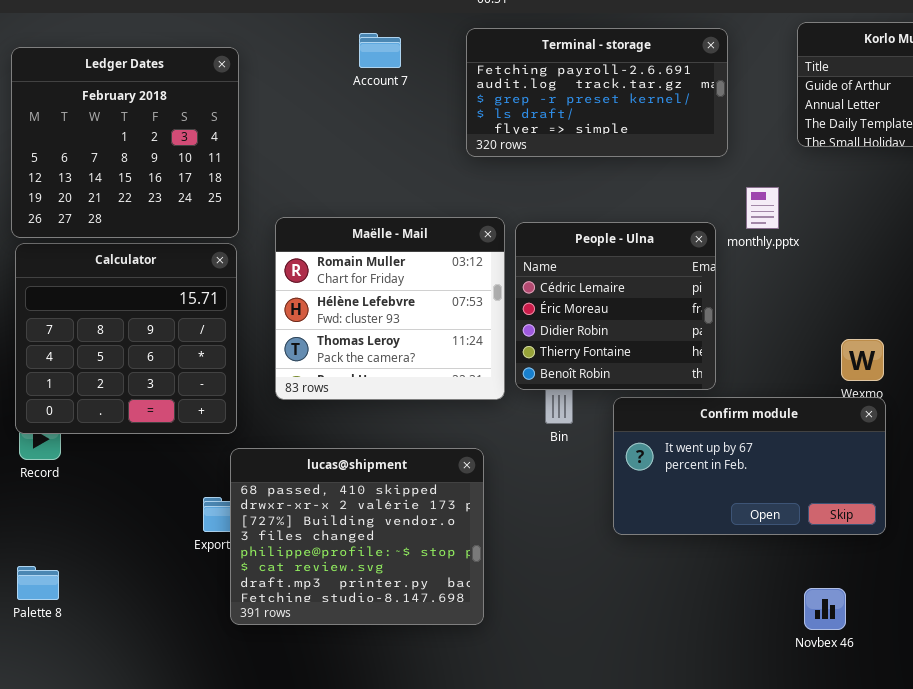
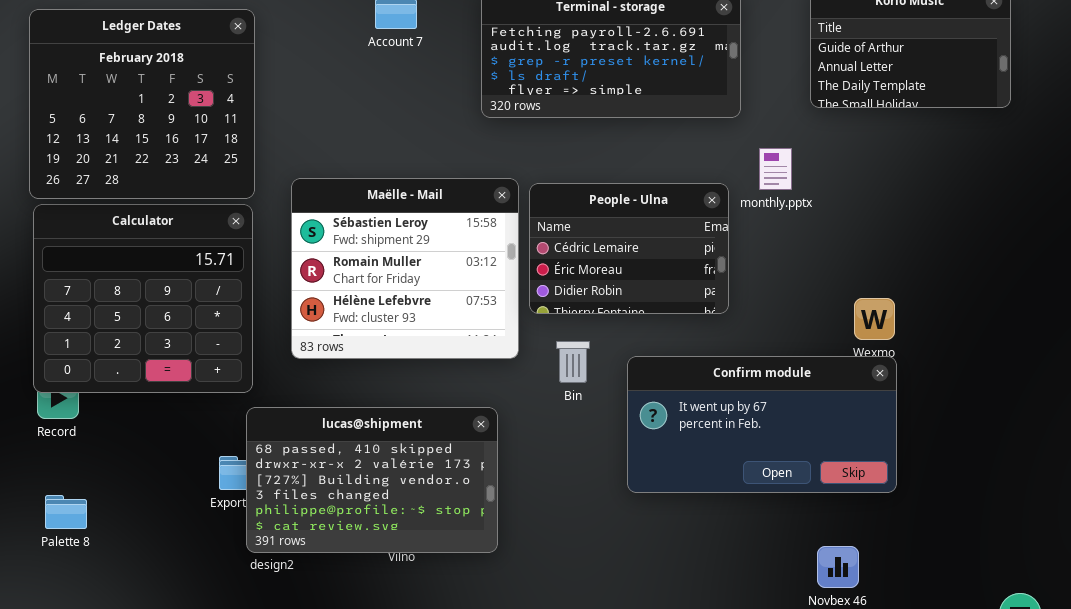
Maëlle - Mail: [275,217,505,400] -> [291,178,519,359], scrolled up 1 row
People - Ulna: [515,222,716,390] -> [529,183,729,314], resized
lucas@shipment: [230,448,484,625] -> [246,407,498,553], resized
Palette 8: [17,566,59,600] -> [45,495,87,529], moved

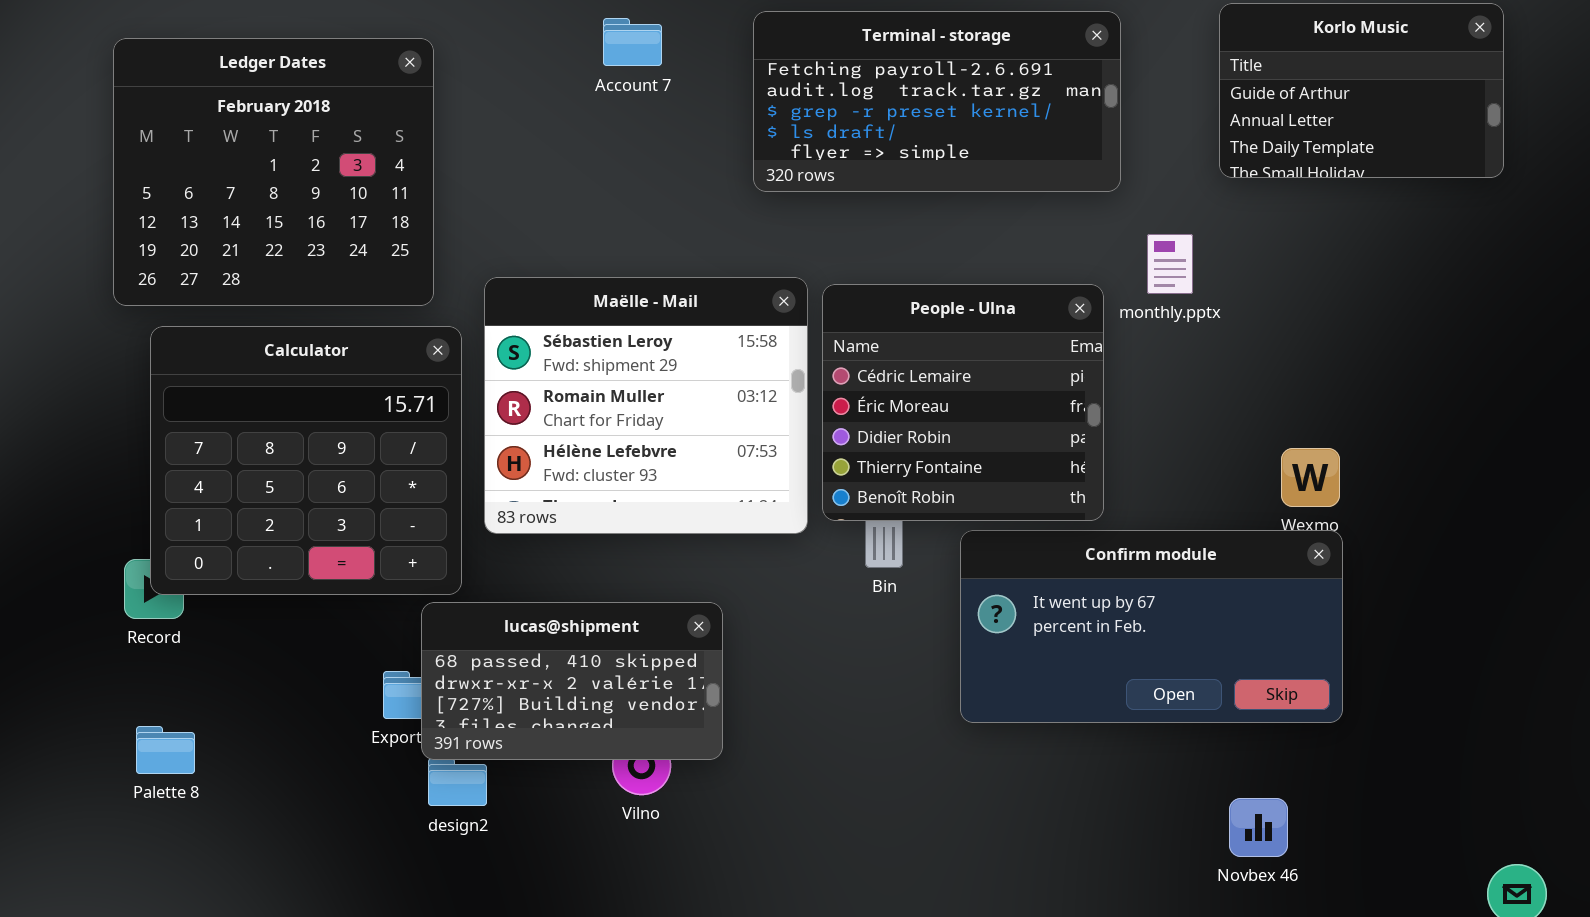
People - Ulna: [529,183,729,314] -> [822,284,1104,521], resized
Calculator: [33,204,253,393] -> [150,326,462,595], moved
lucas@shipment: [246,407,498,553] -> [421,602,723,760], resized

